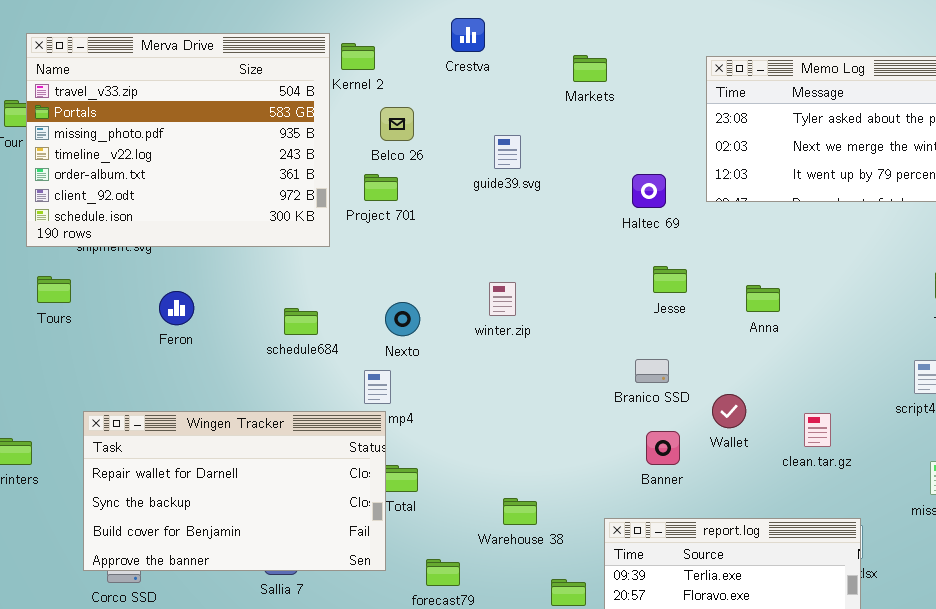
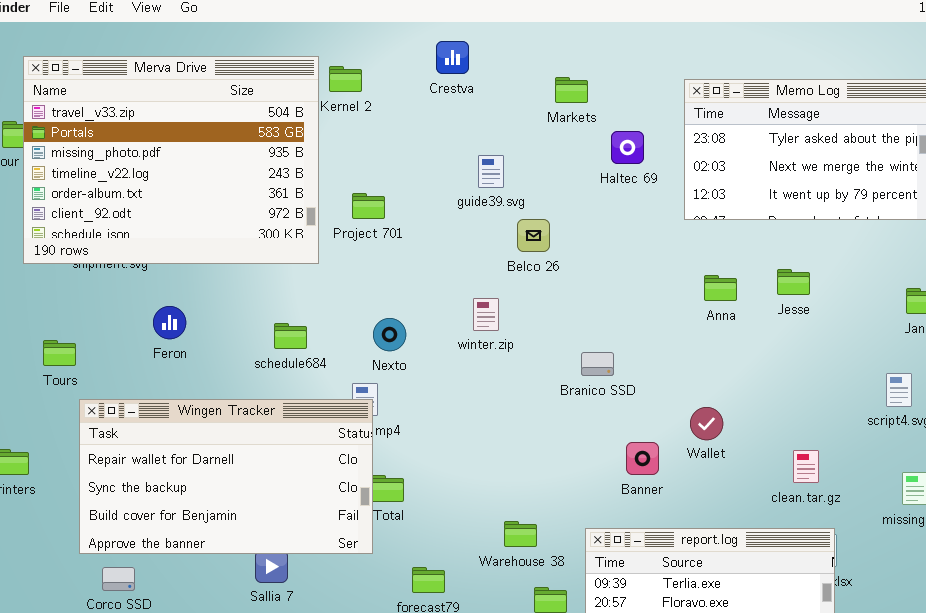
Belco 26: [380,107,414,141] -> [517,219,550,252], moved
Haltec 69: [632,174,666,208] -> [611,131,644,164], moved
Jesse: [653,266,687,293] -> [777,269,810,295], moved
Tours: [37,276,71,303] -> [43,340,76,366], moved
Anna: [746,285,780,312] -> [704,275,737,301], moved
Branico SSD: [635,359,669,383] -> [581,352,614,376], moved
Wingen Tracker: [83,411,386,571] -> [79,399,373,554], moved
clean.tar.gz: [804,413,831,447] -> [793,450,819,483], moved
Warehouse 38: [503,498,537,525] -> [504,521,537,547], moved

